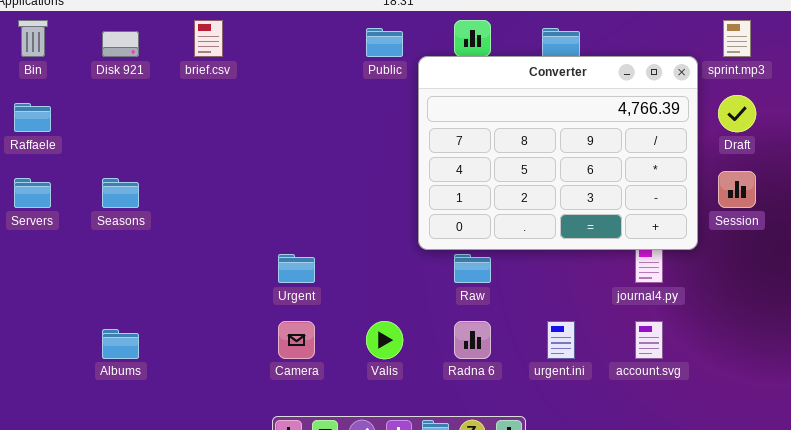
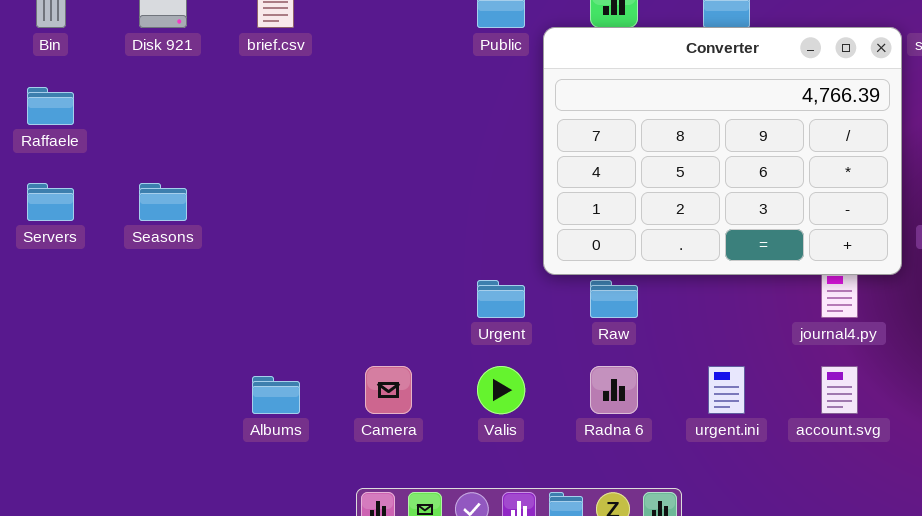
Urgent: [278,254,315,283] -> [477,280,525,318], moved
Albums: [102,329,139,359] -> [252,376,300,414], moved

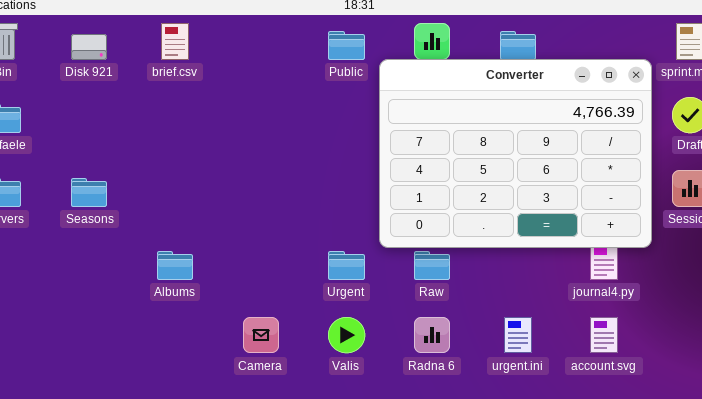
Albums: [252,376,300,414] -> [157,251,193,280], moved

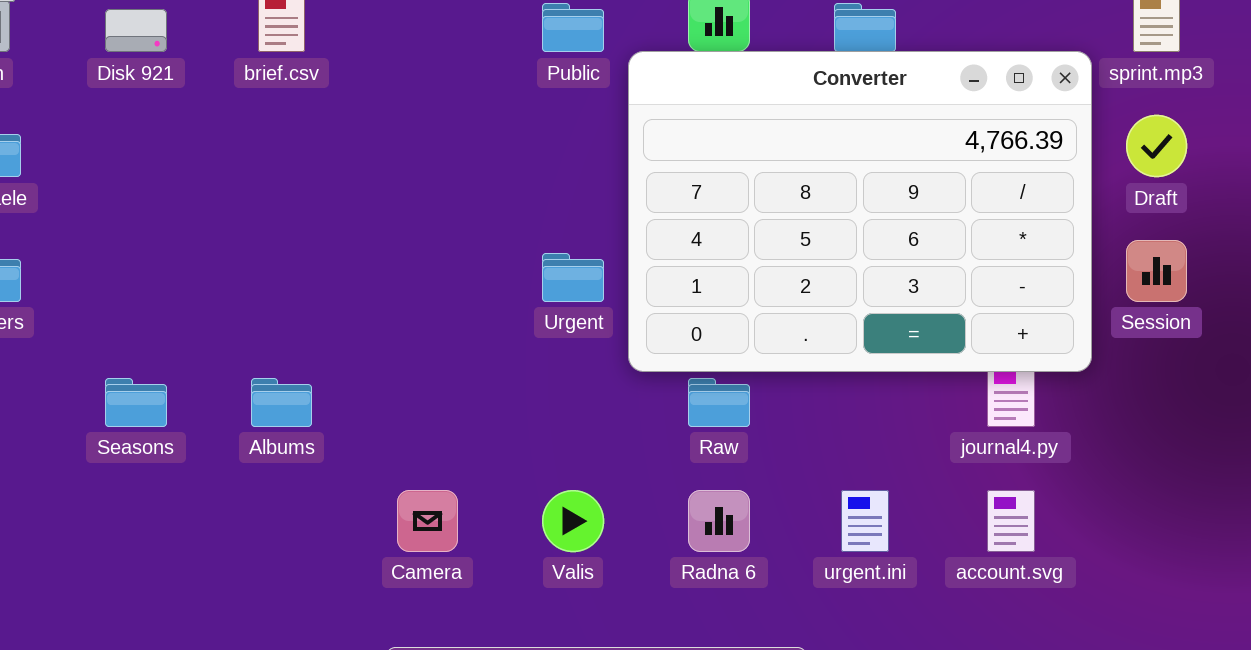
Seasons: [71,178,107,207] -> [105,378,167,427], moved
Urgent: [328,251,365,280] -> [542,253,604,302], moved

